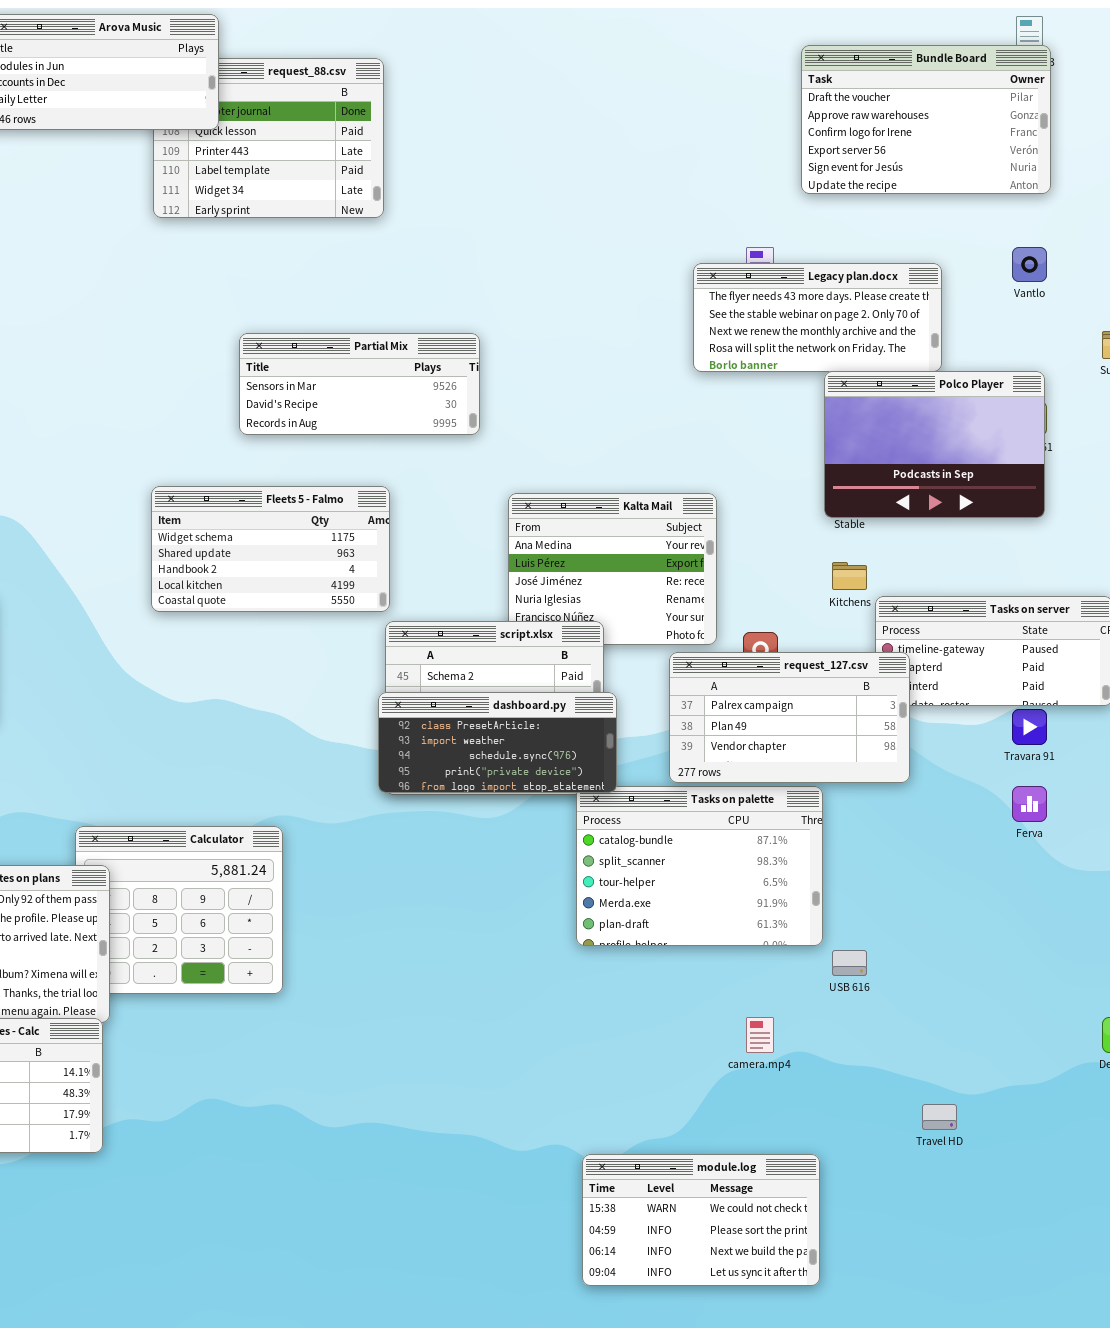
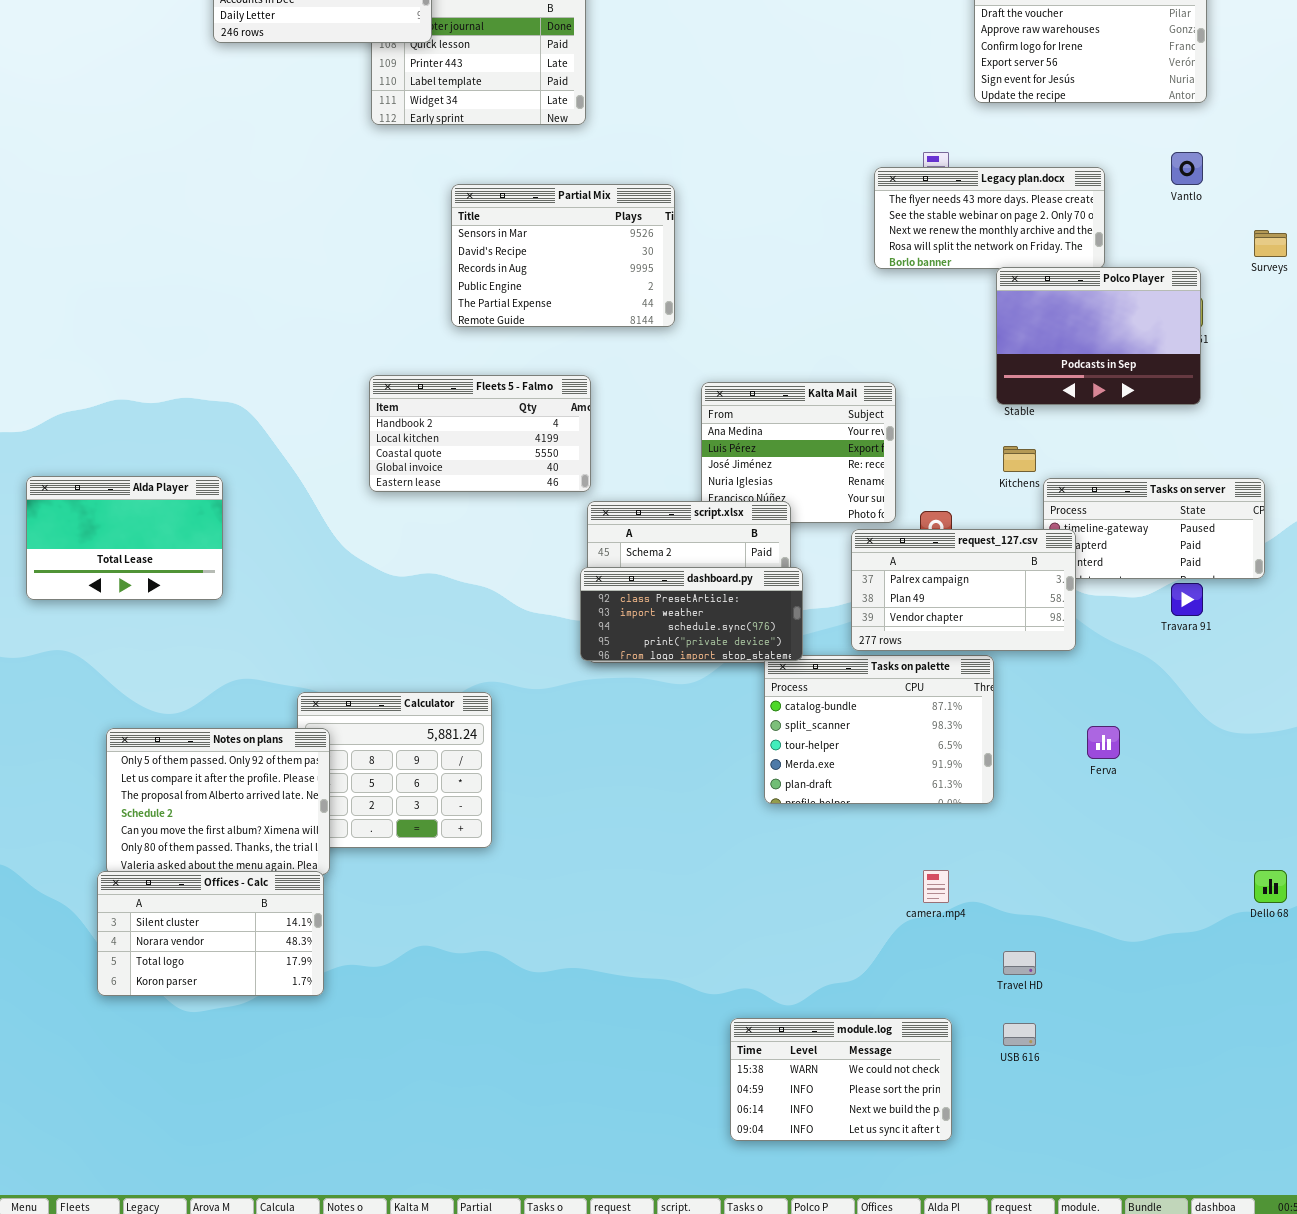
Partial Mix: [239,333,480,435] -> [451,184,675,327], resized
Fleets 5 - Falmo: [151,486,390,612] -> [369,375,591,492], scrolled down 2 rows
Ferva: [1012,786,1047,822] -> [1087,726,1120,759], moved
USB 616: [832,950,867,976] -> [1003,1023,1036,1046], moved
Travel HD: [922,1104,957,1130] -> [1003,951,1036,975], moved
module.log: [582,1154,820,1286] -> [730,1018,952,1141], moved

